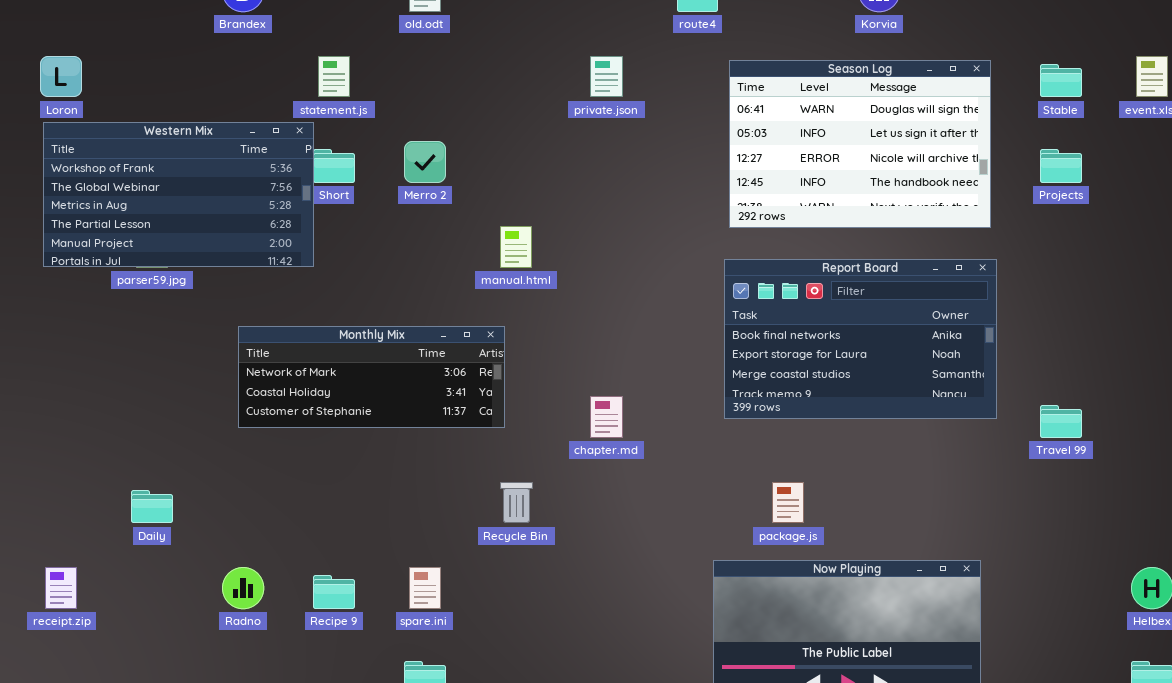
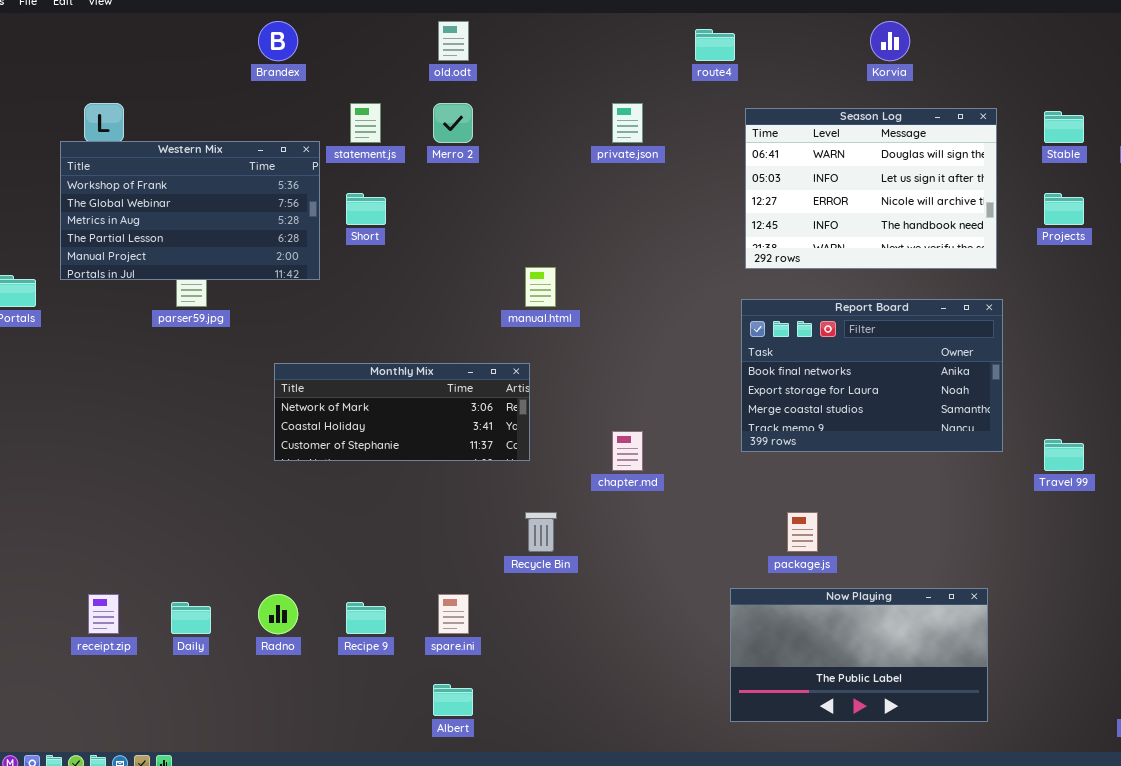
Western Mix: [43,122,314,267] -> [60,141,320,280], moved
Merro 2: [404,141,446,183] -> [433,103,473,143], moved
Daily: [131,490,173,523] -> [171,602,211,634], moved

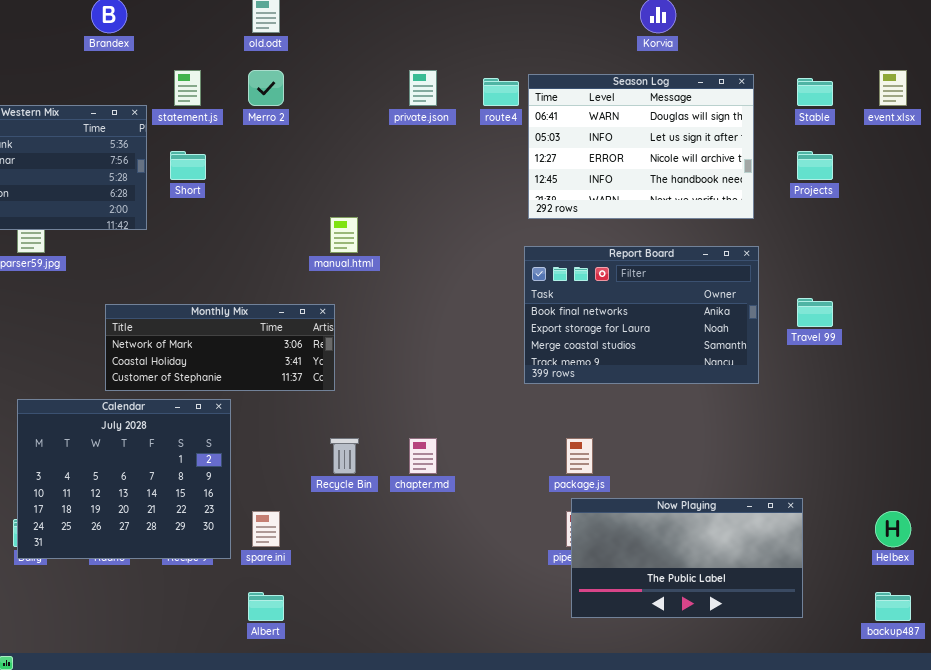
route4: [695,29,735,61] -> [483,78,519,106], moved
chapter.md: [612,431,643,471] -> [409,438,437,474], moved
Travel 99: [1044,439,1084,471] -> [797,298,833,327], moved
Calendar: none -> [17,399,231,559], opened
Now Playing: [730,588,988,722] -> [571,498,803,618], moved

